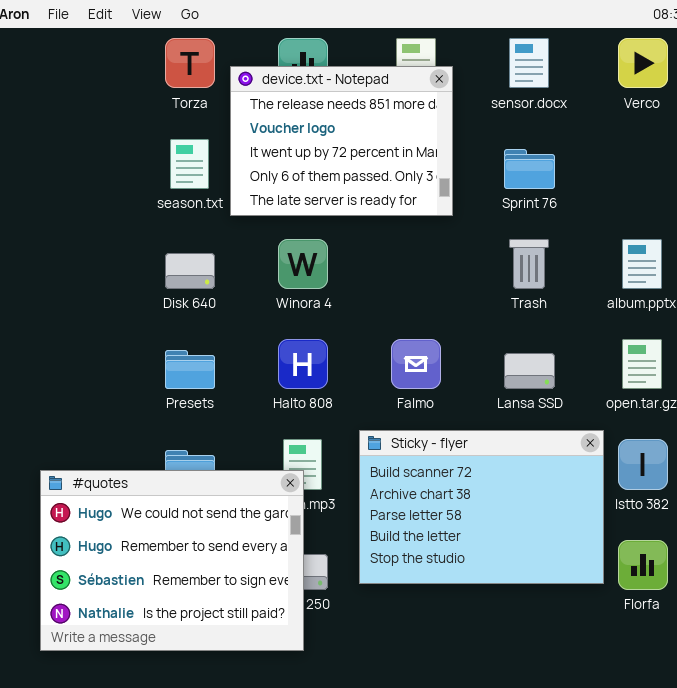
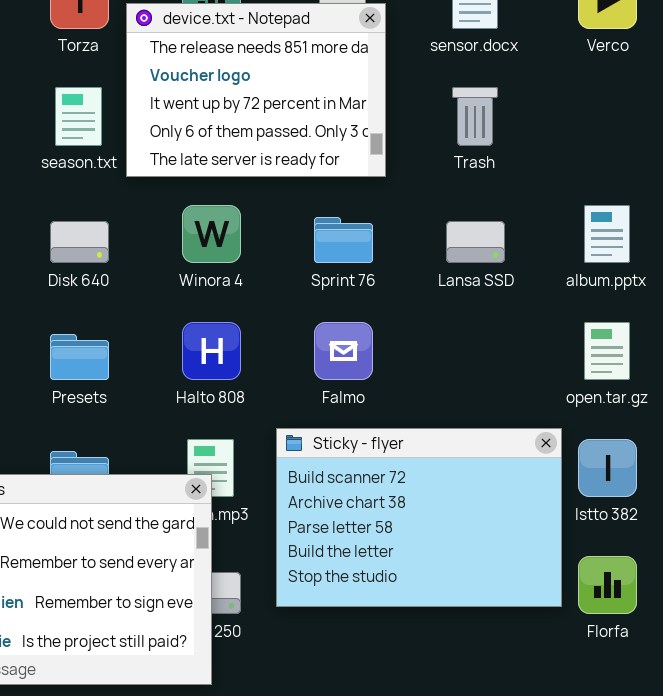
Sprint 76: [504,149,555,189] -> [314,217,373,263], moved
Trash: [509,239,549,289] -> [452,87,498,146], moved
Lansa SSD: [504,353,555,389] -> [446,221,505,263], moved

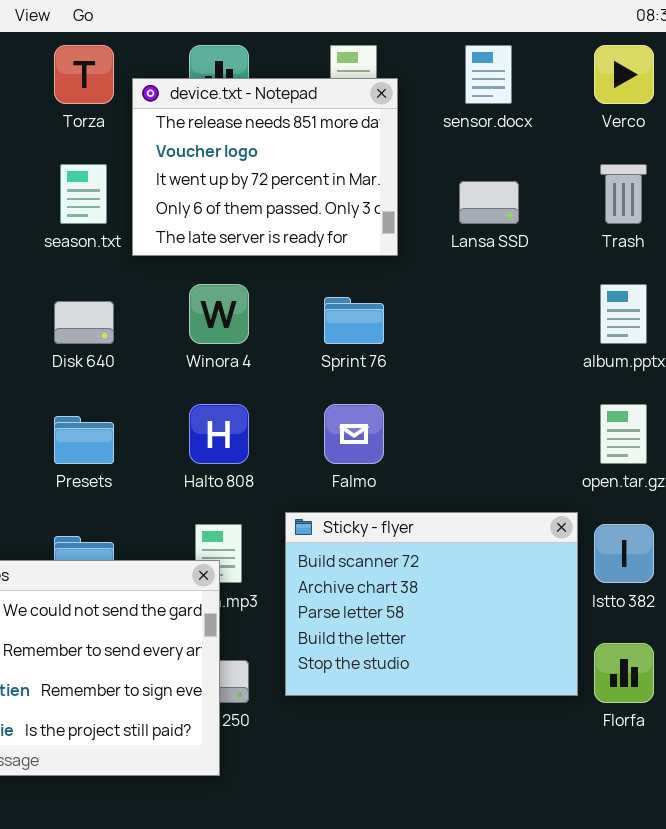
Trash: [452,87,498,146] -> [600,164,647,224], moved
Lansa SSD: [446,221,505,263] -> [459,181,519,224], moved

